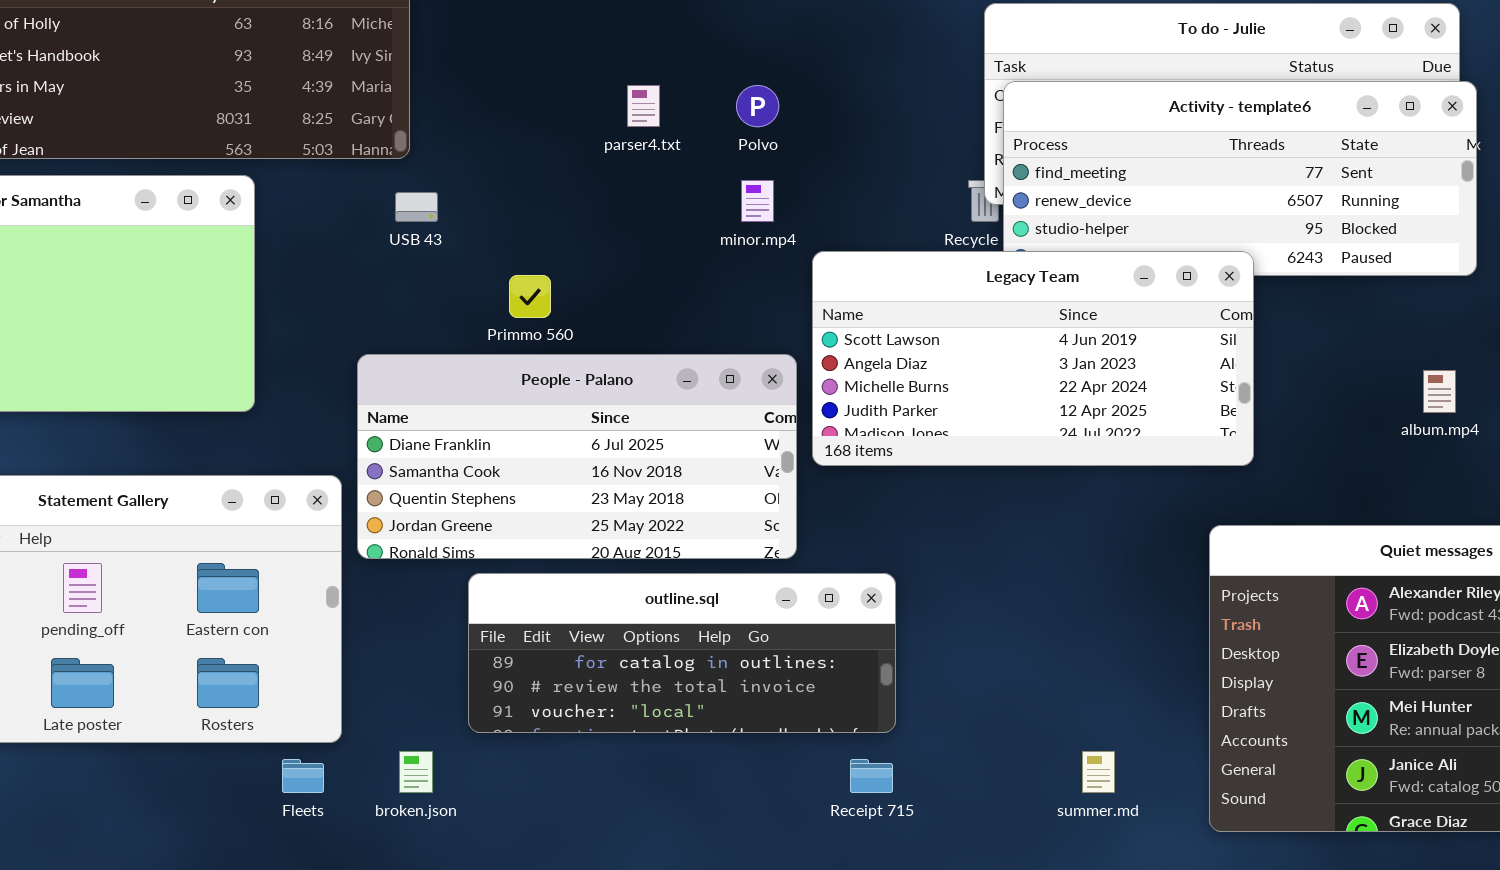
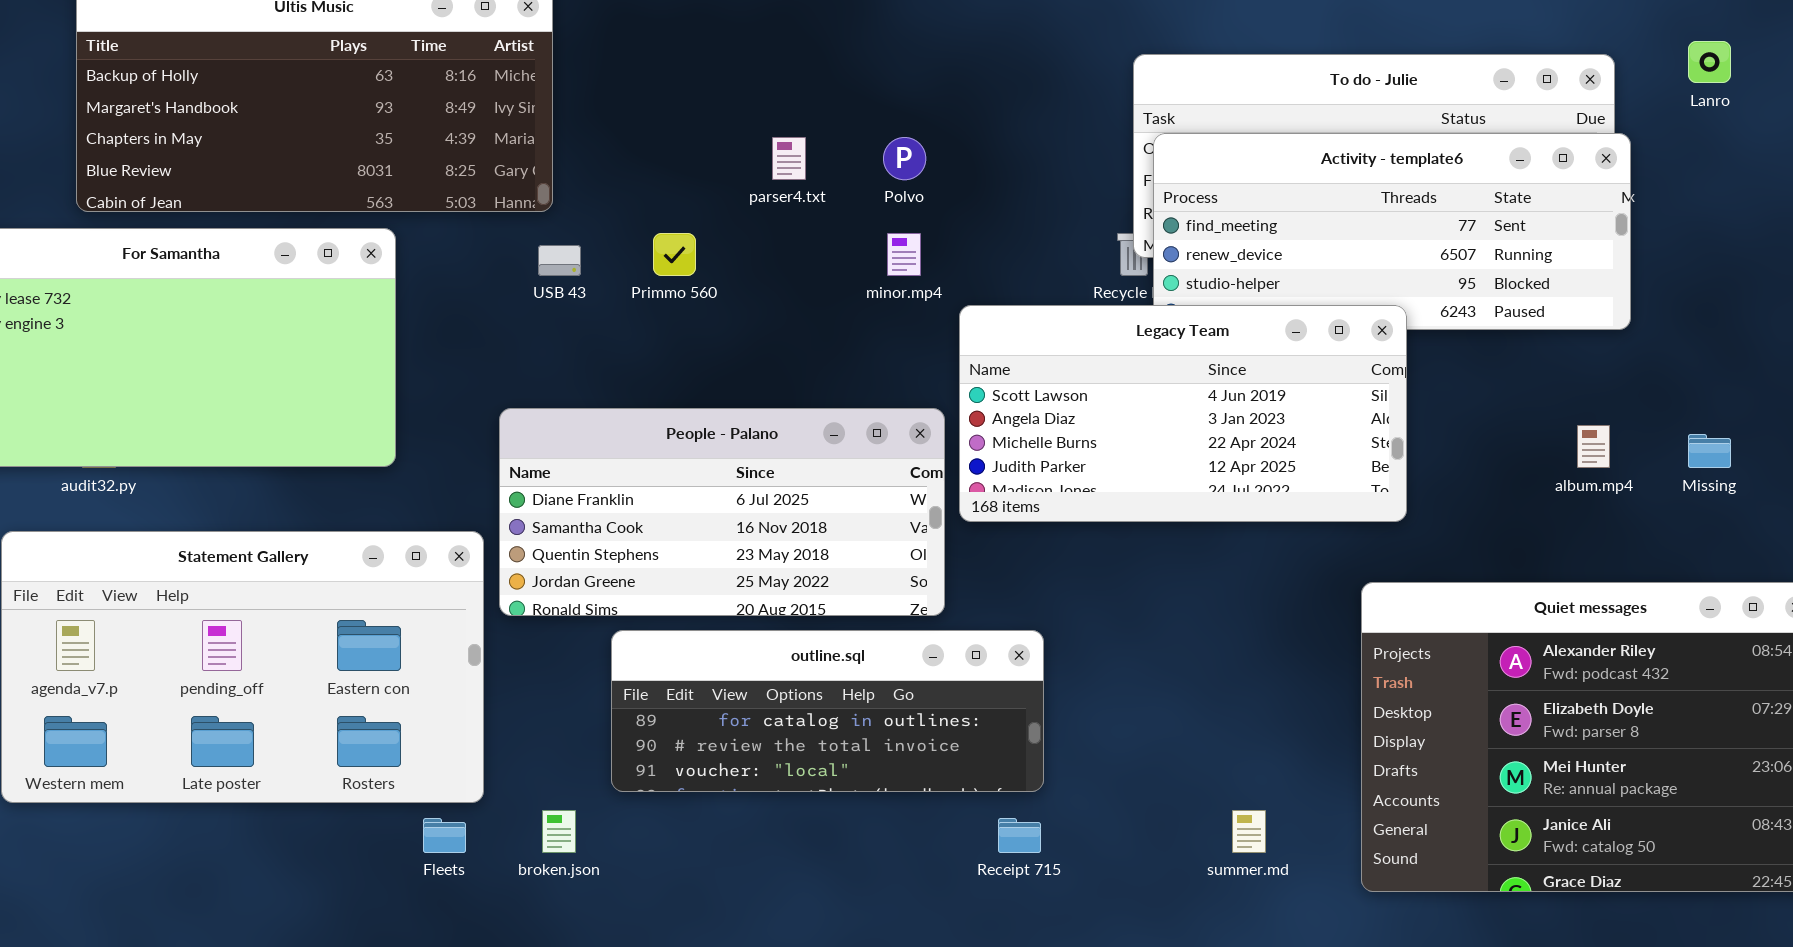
Primmo 560: [509,275,551,318] -> [653,233,696,276], moved

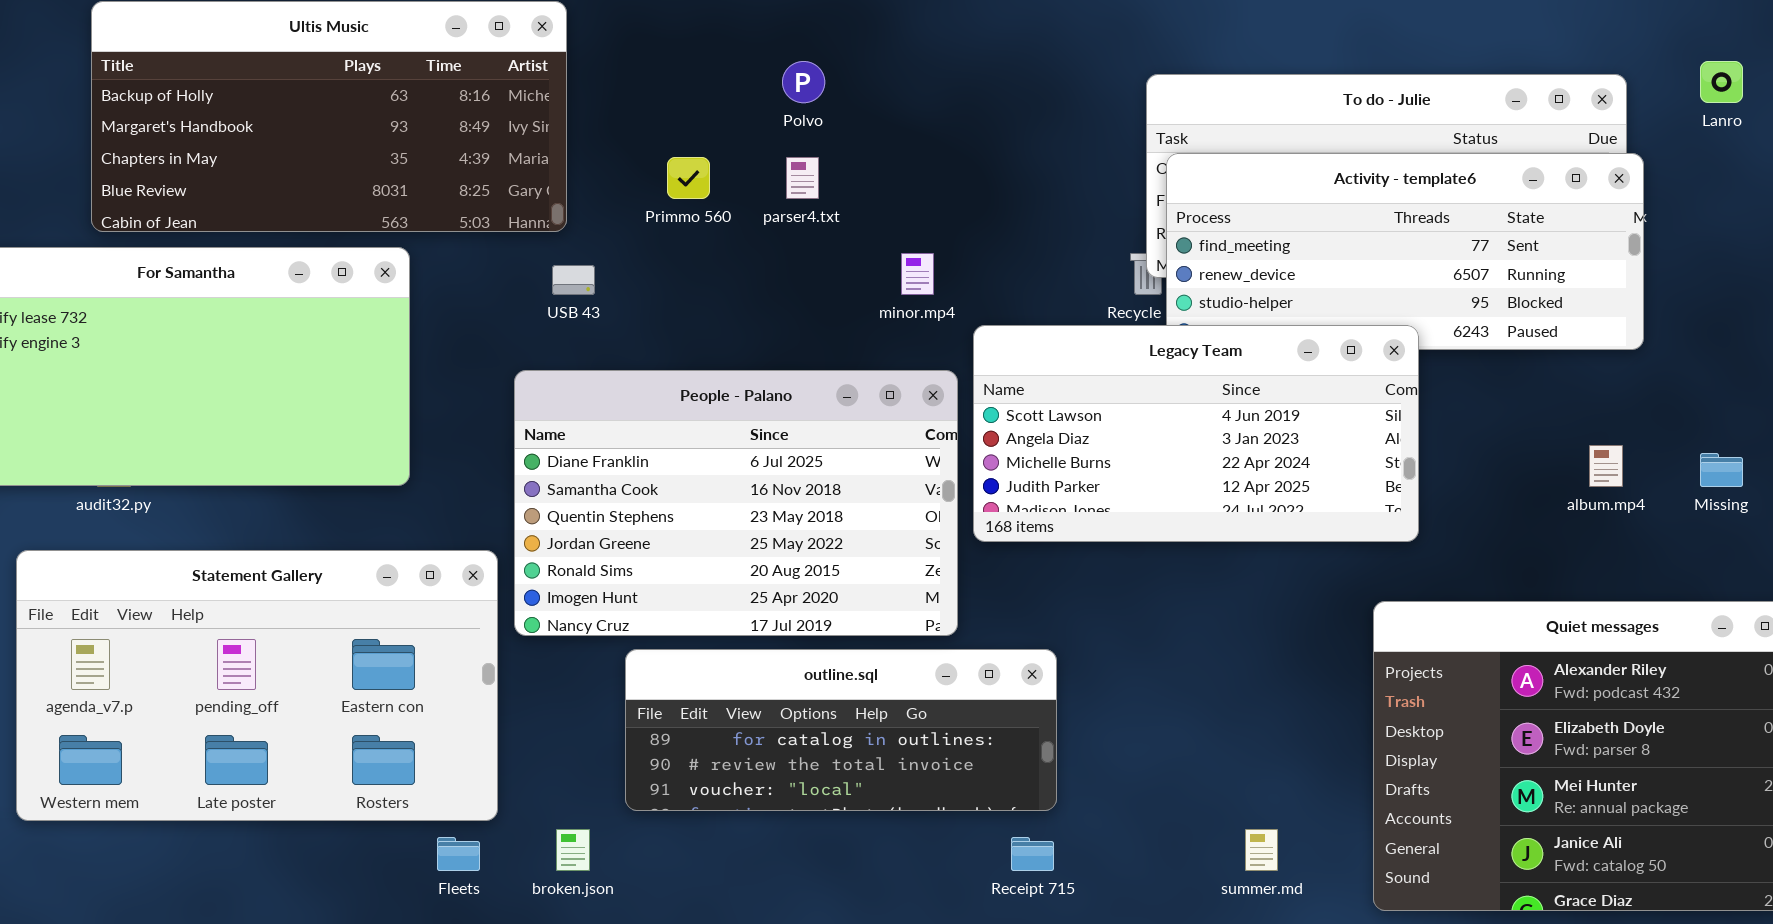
Polvo: [883,137,926,180] -> [782,61,825,103], moved
Primmo 560: [653,233,696,276] -> [667,157,710,199], moved
People - Palano: [499,408,945,616] -> [514,370,958,636], resized

